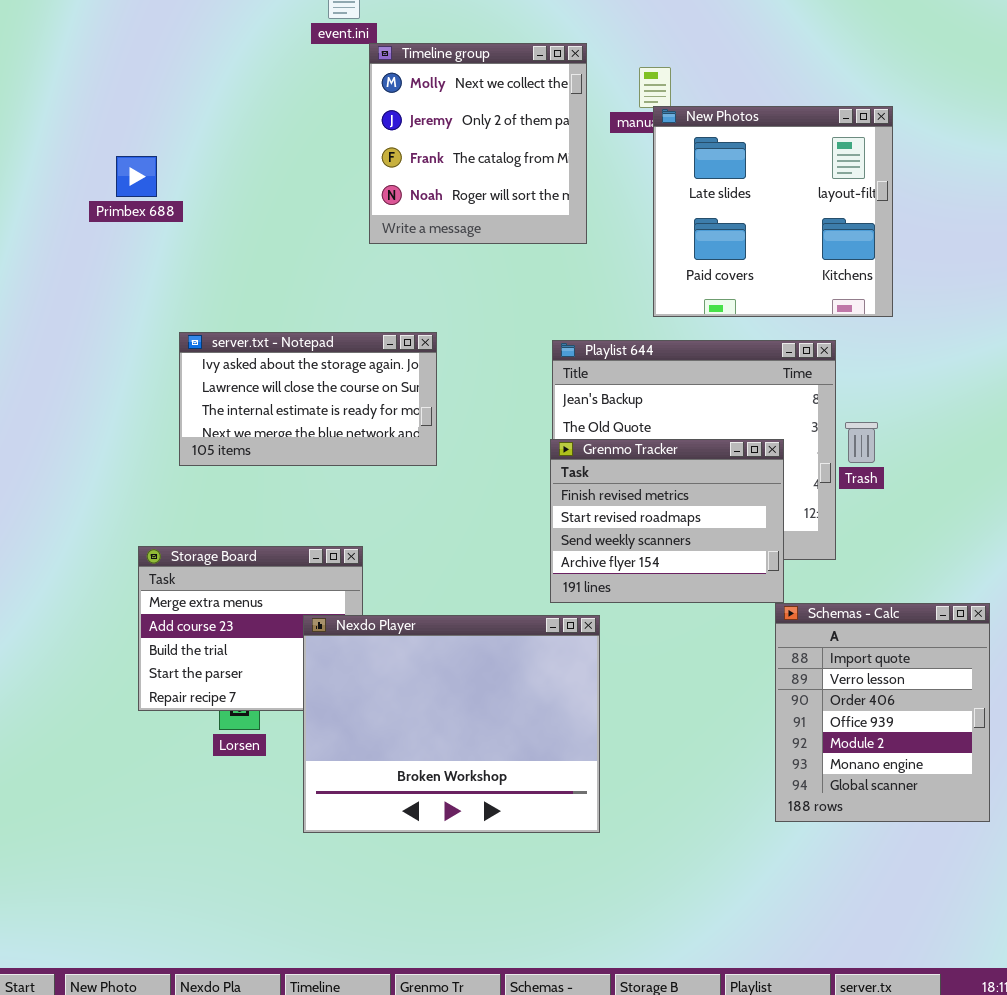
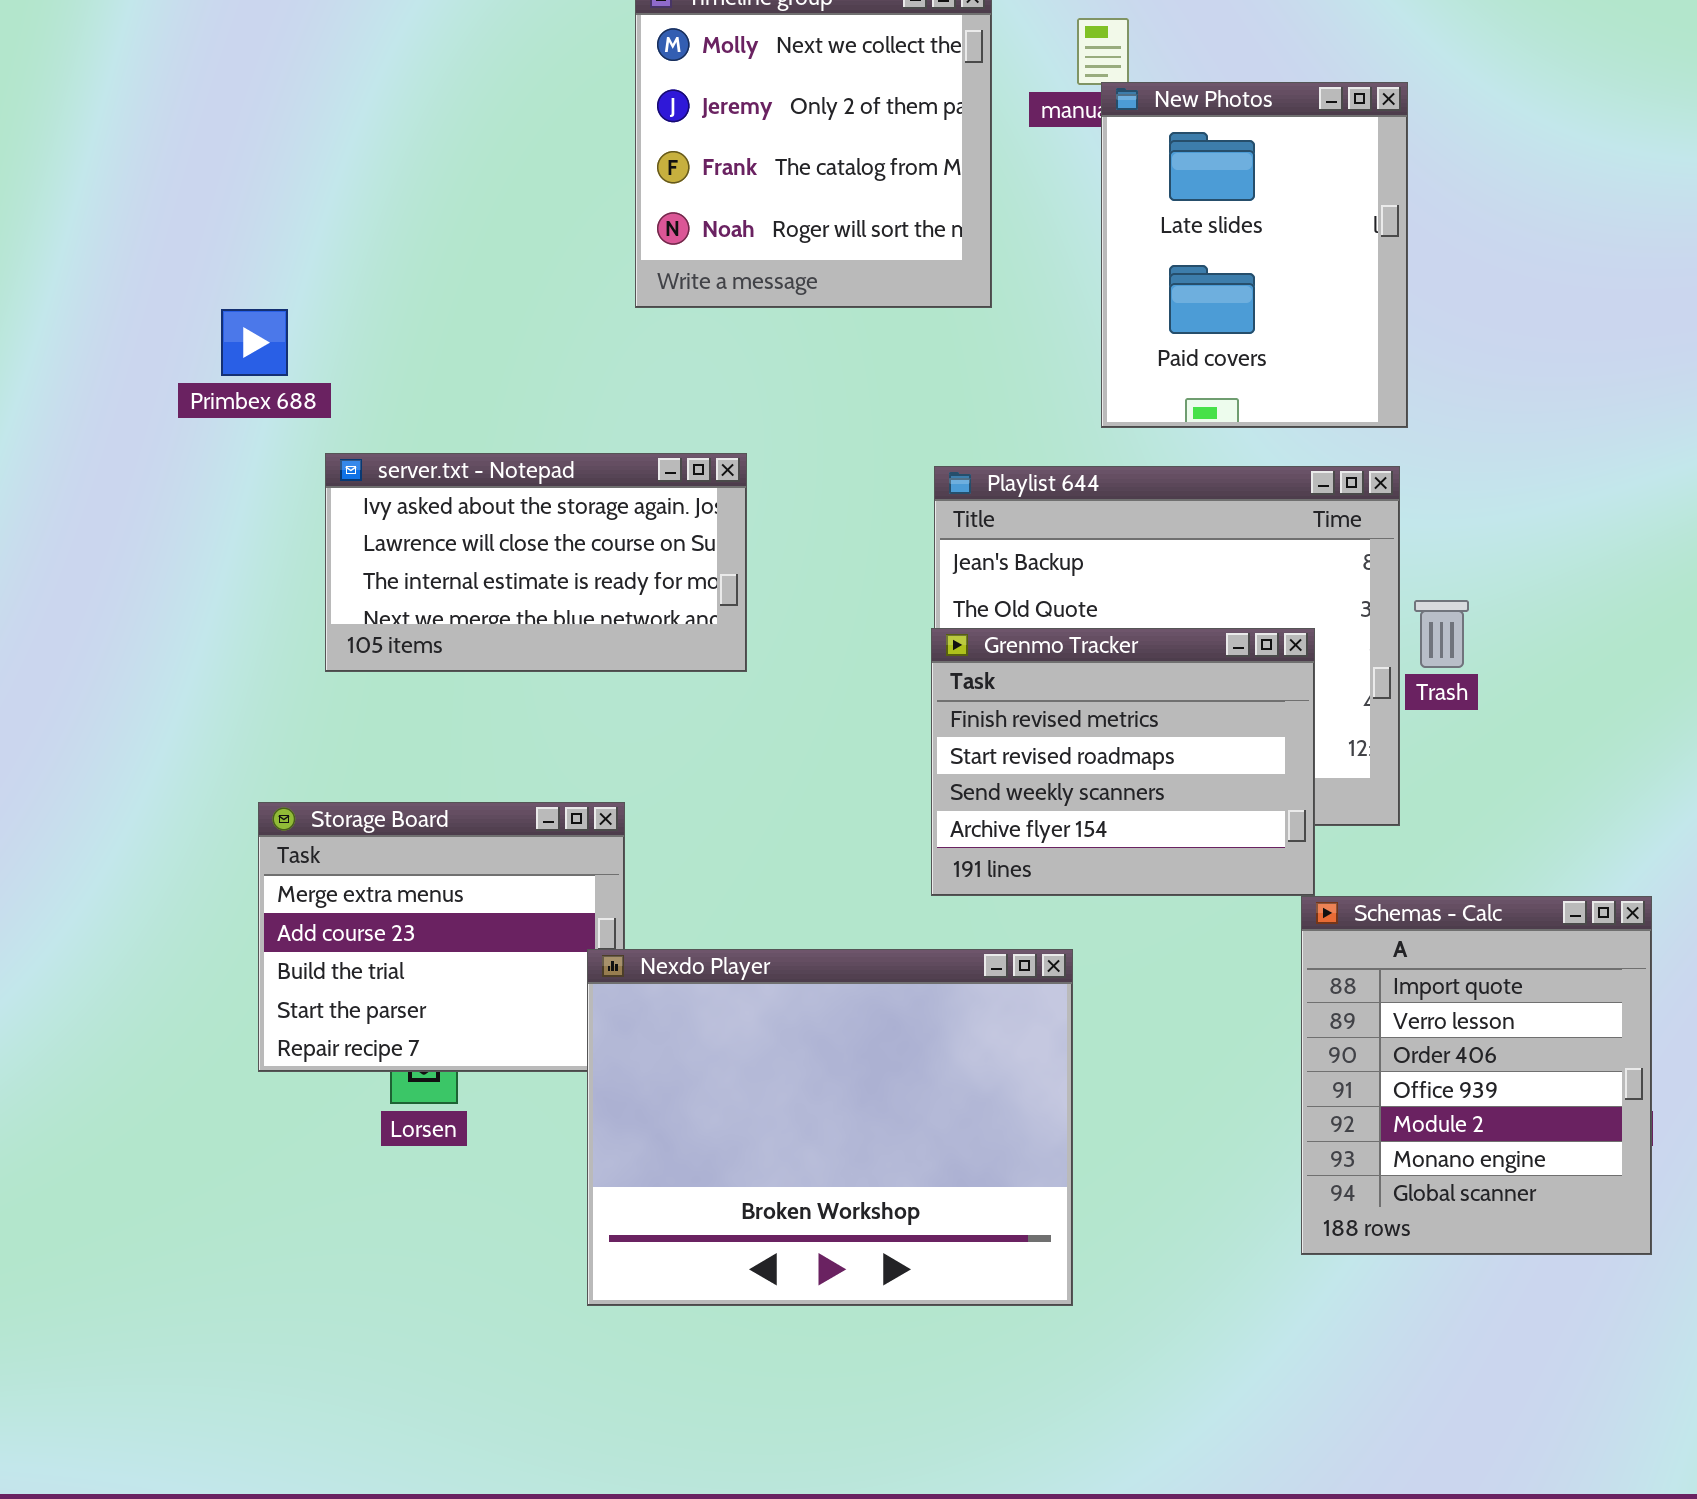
New Photos: [653,106,893,317] -> [1101,82,1408,428], resized
Primbex 688: [116,156,157,197] -> [221,309,288,376], moved
Nexdo Player: [303,615,600,833] -> [587,949,1073,1306], moved

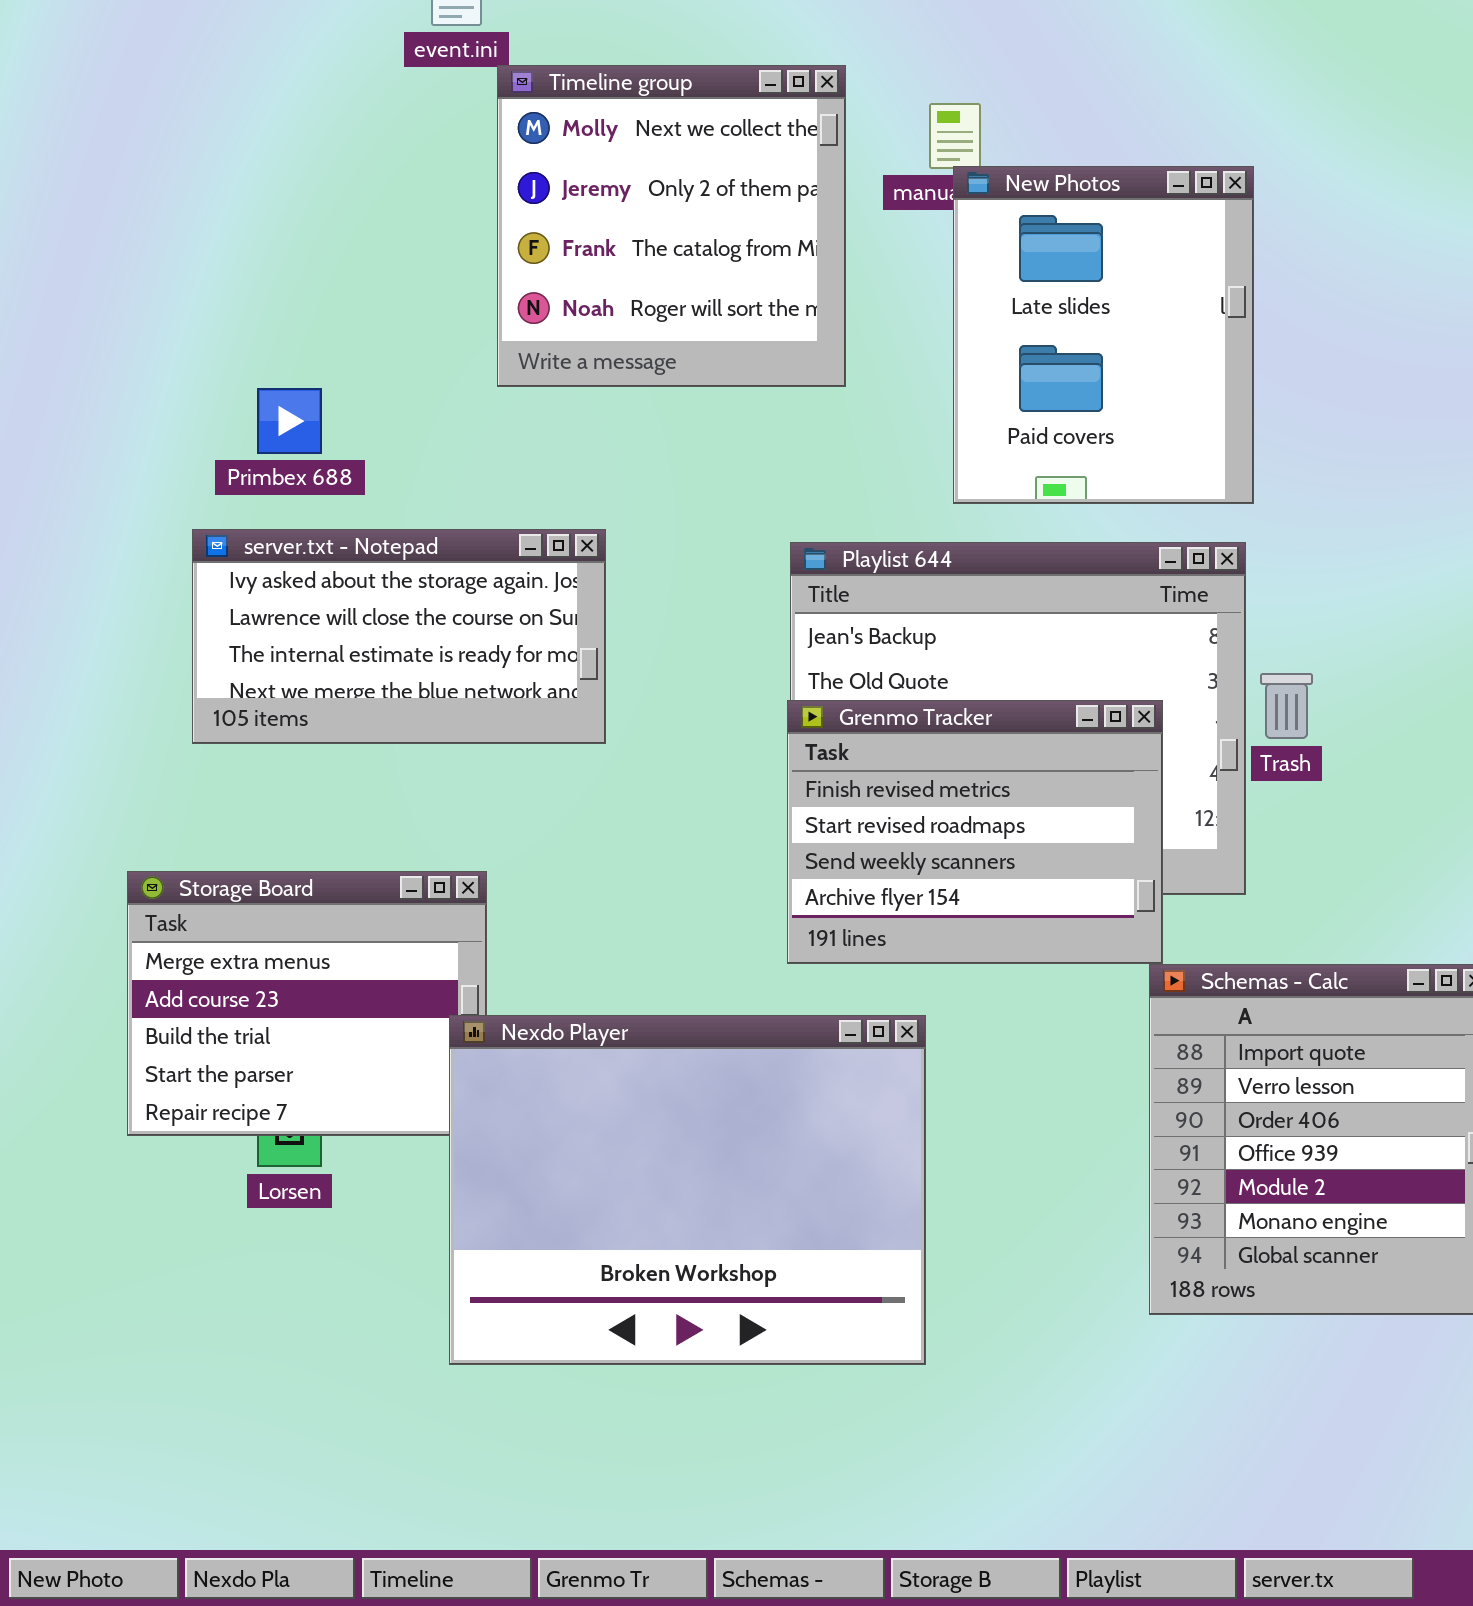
Primbex 688: [221,309,288,376] -> [257,388,322,454], moved

